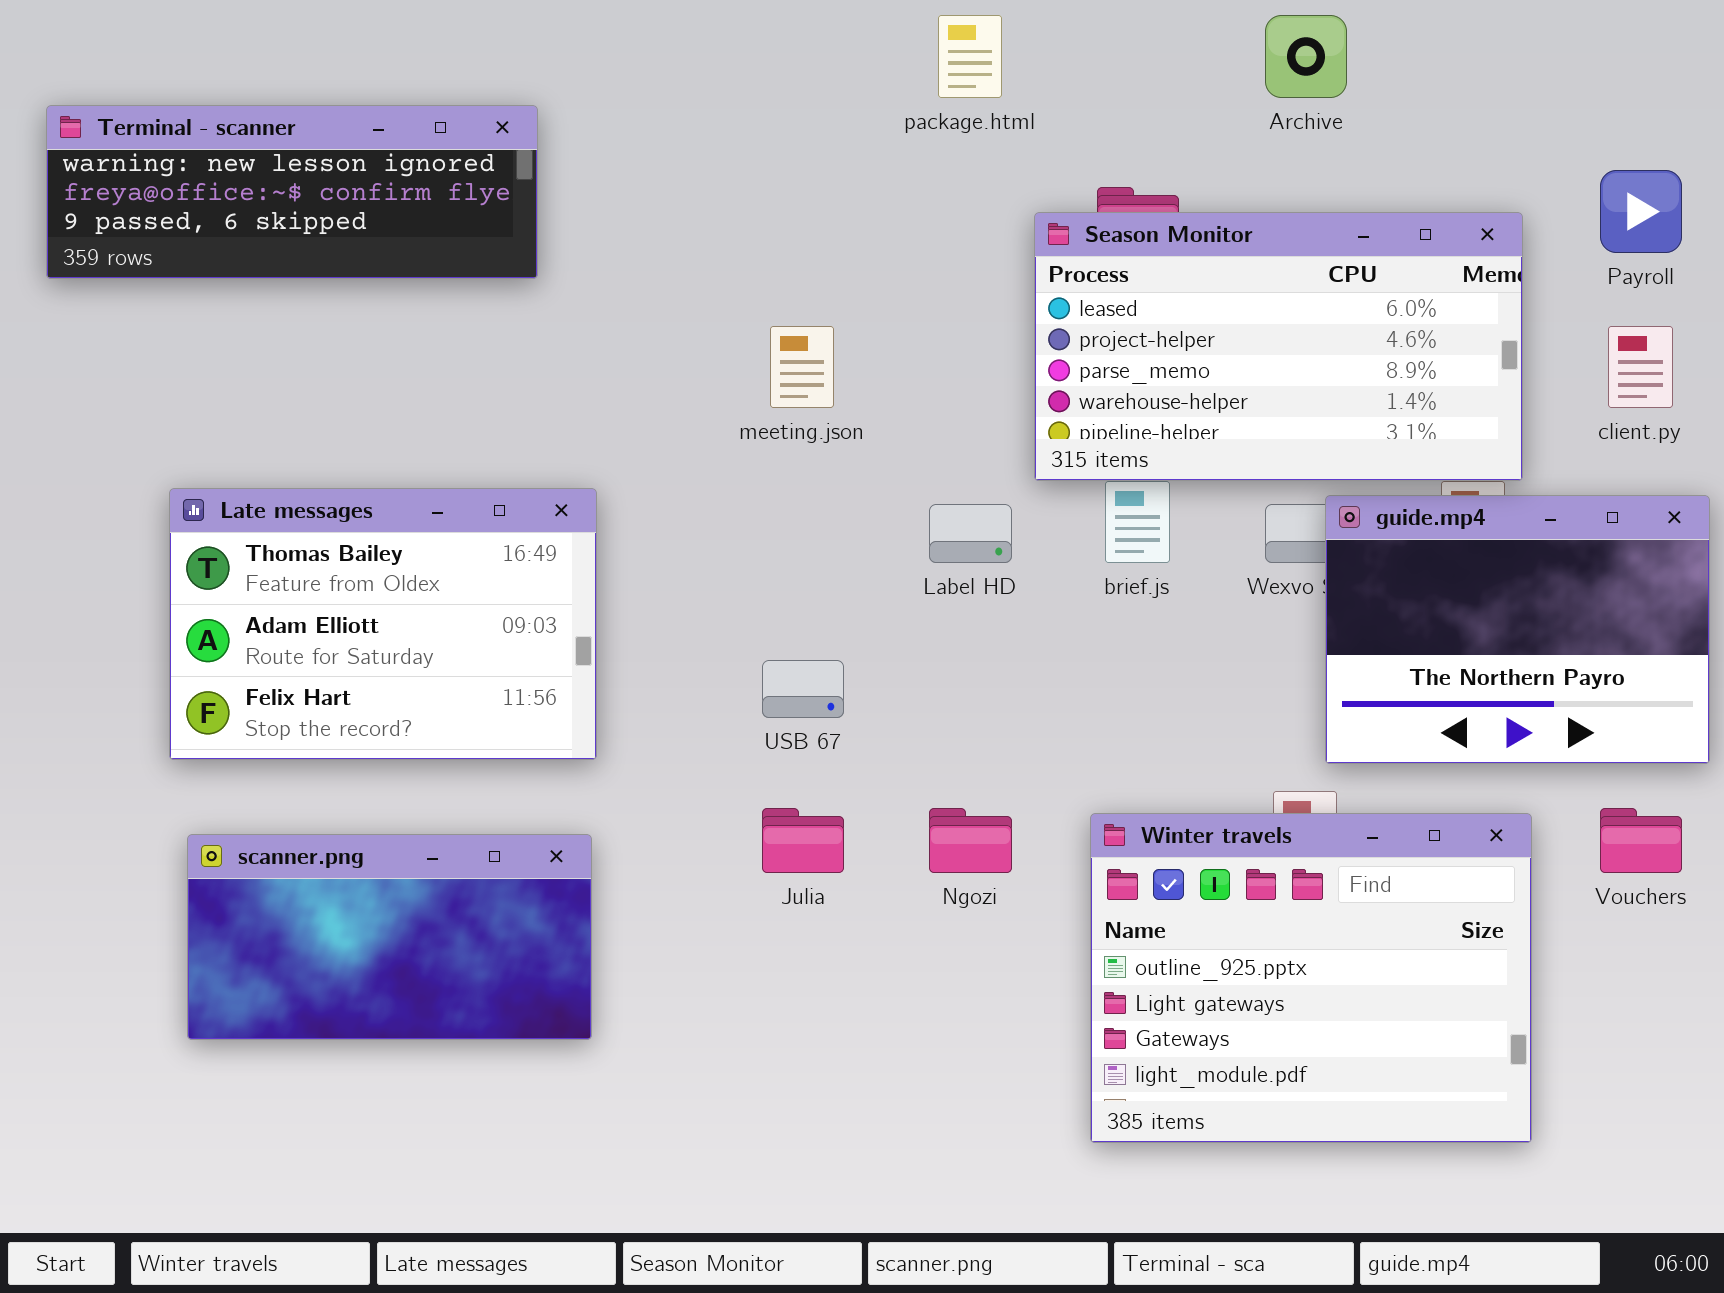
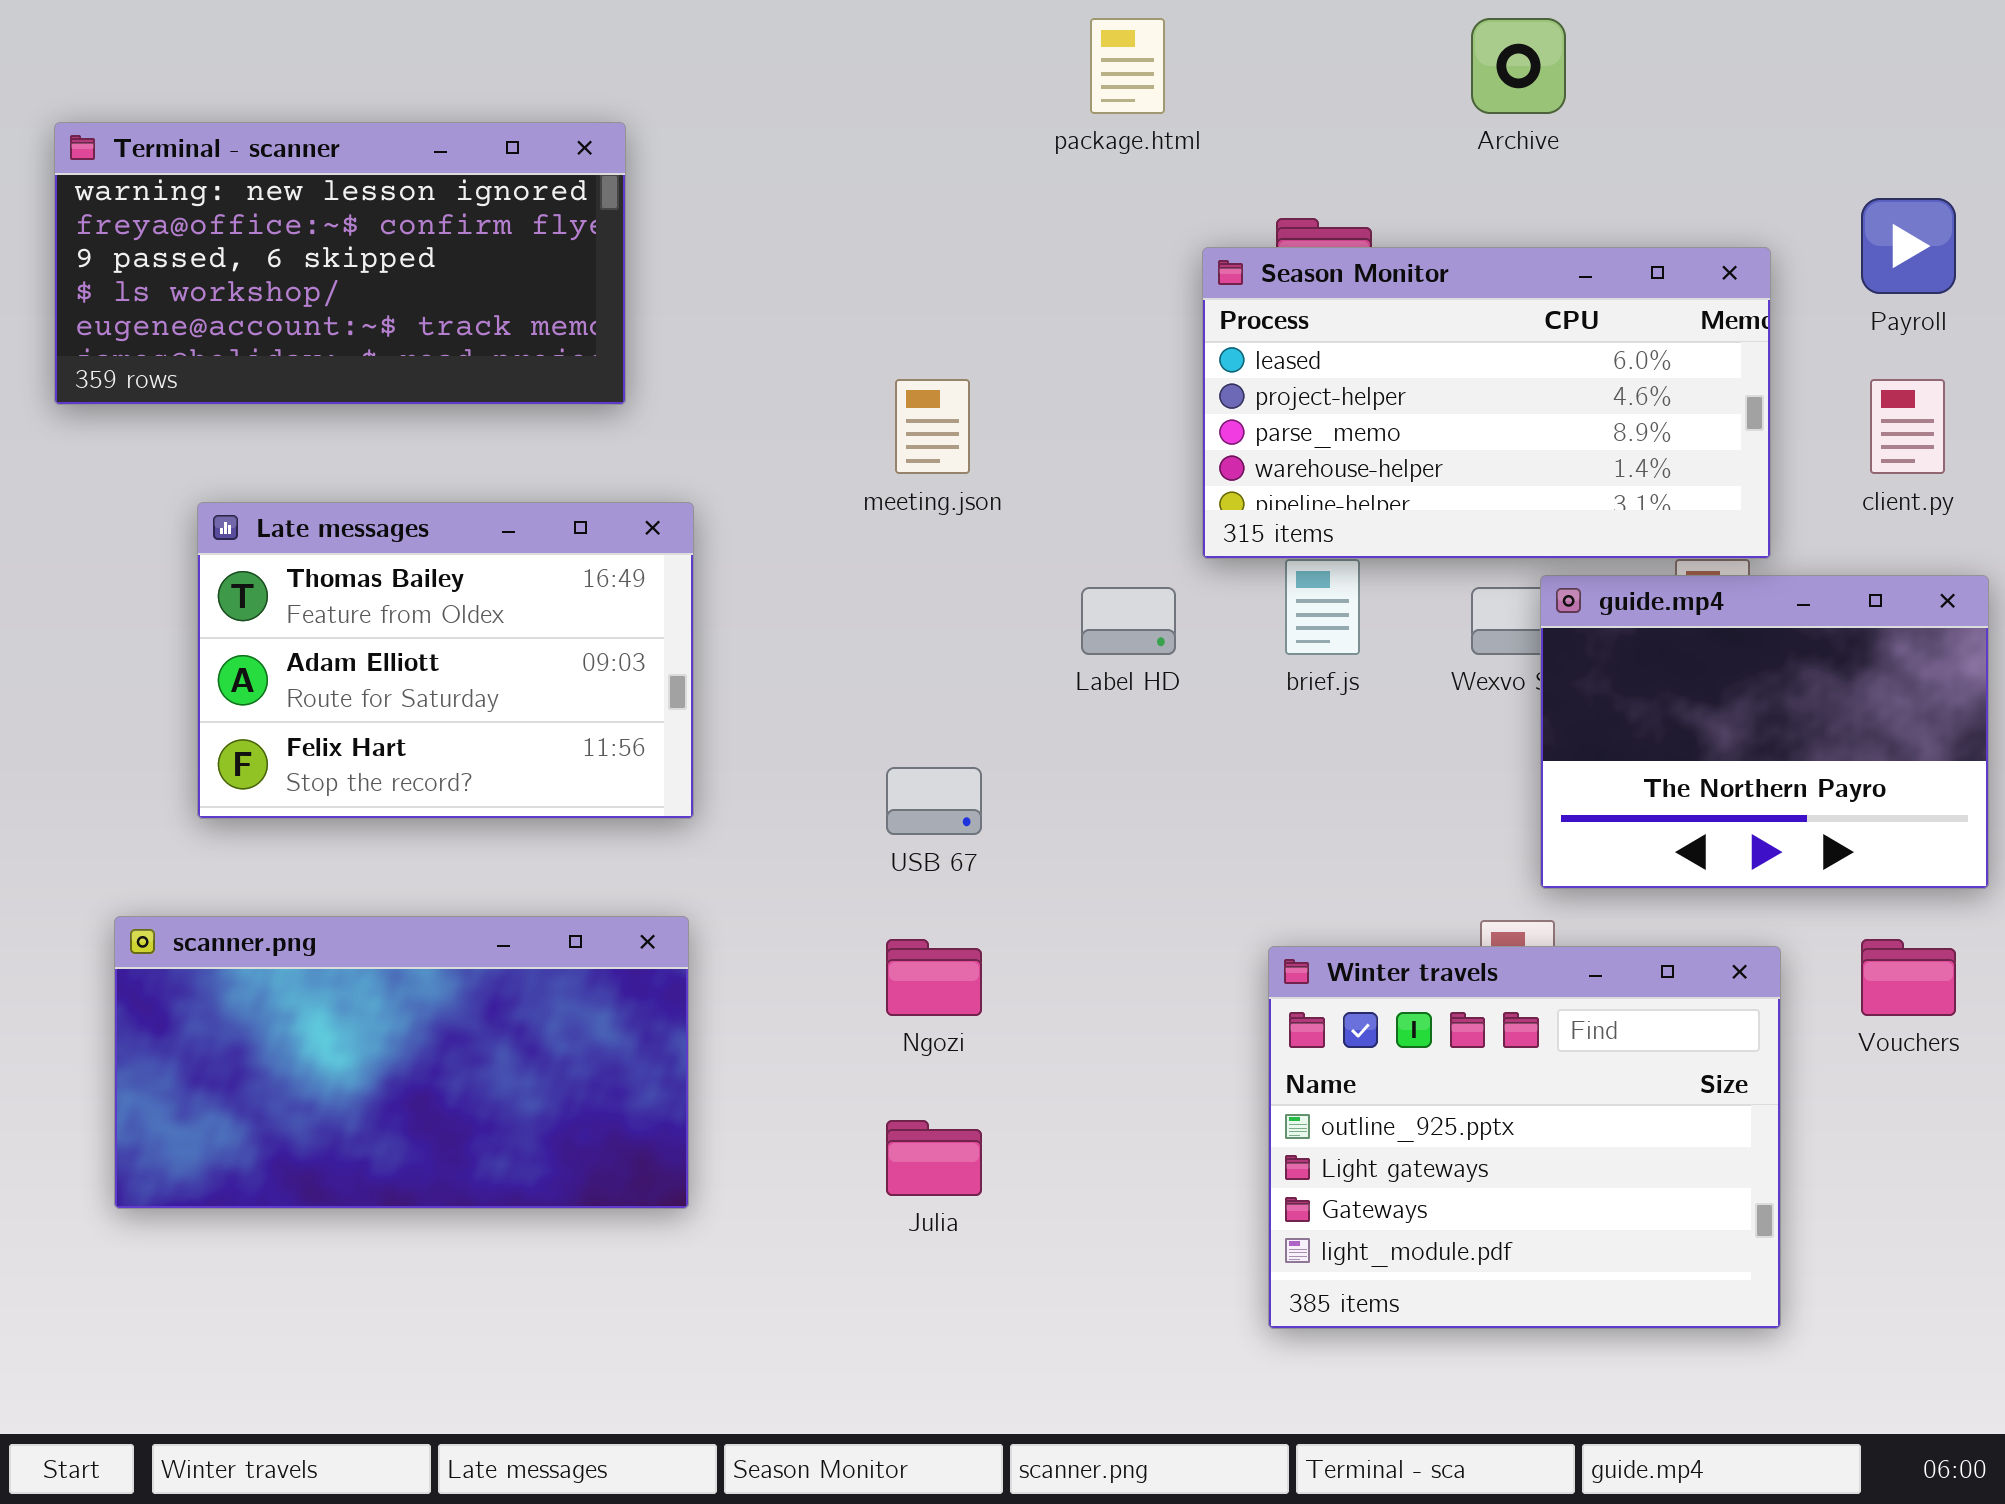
Terminal - scanner: [46,105,538,279] -> [54,122,626,405], resized
Late messages: [169,488,597,760] -> [197,502,694,819], moved
Julia: [762,808,844,873] -> [886,1120,982,1196], moved
Ngozi: [929,808,1012,873] -> [886,939,982,1016], moved
scanner.png: [187,834,592,1040] -> [114,916,689,1209], resized

